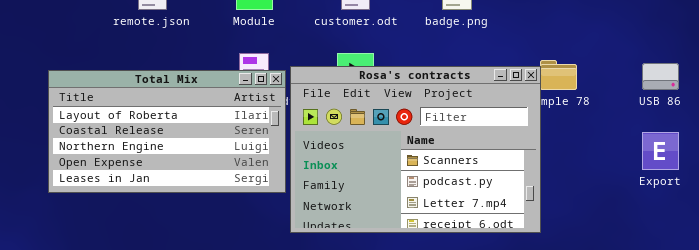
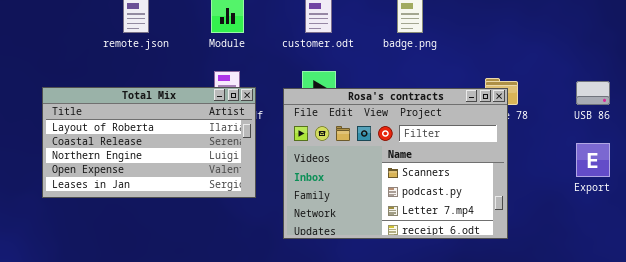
Rosa's contracts: [290,66,541,233] -> [283,88,508,239], moved

